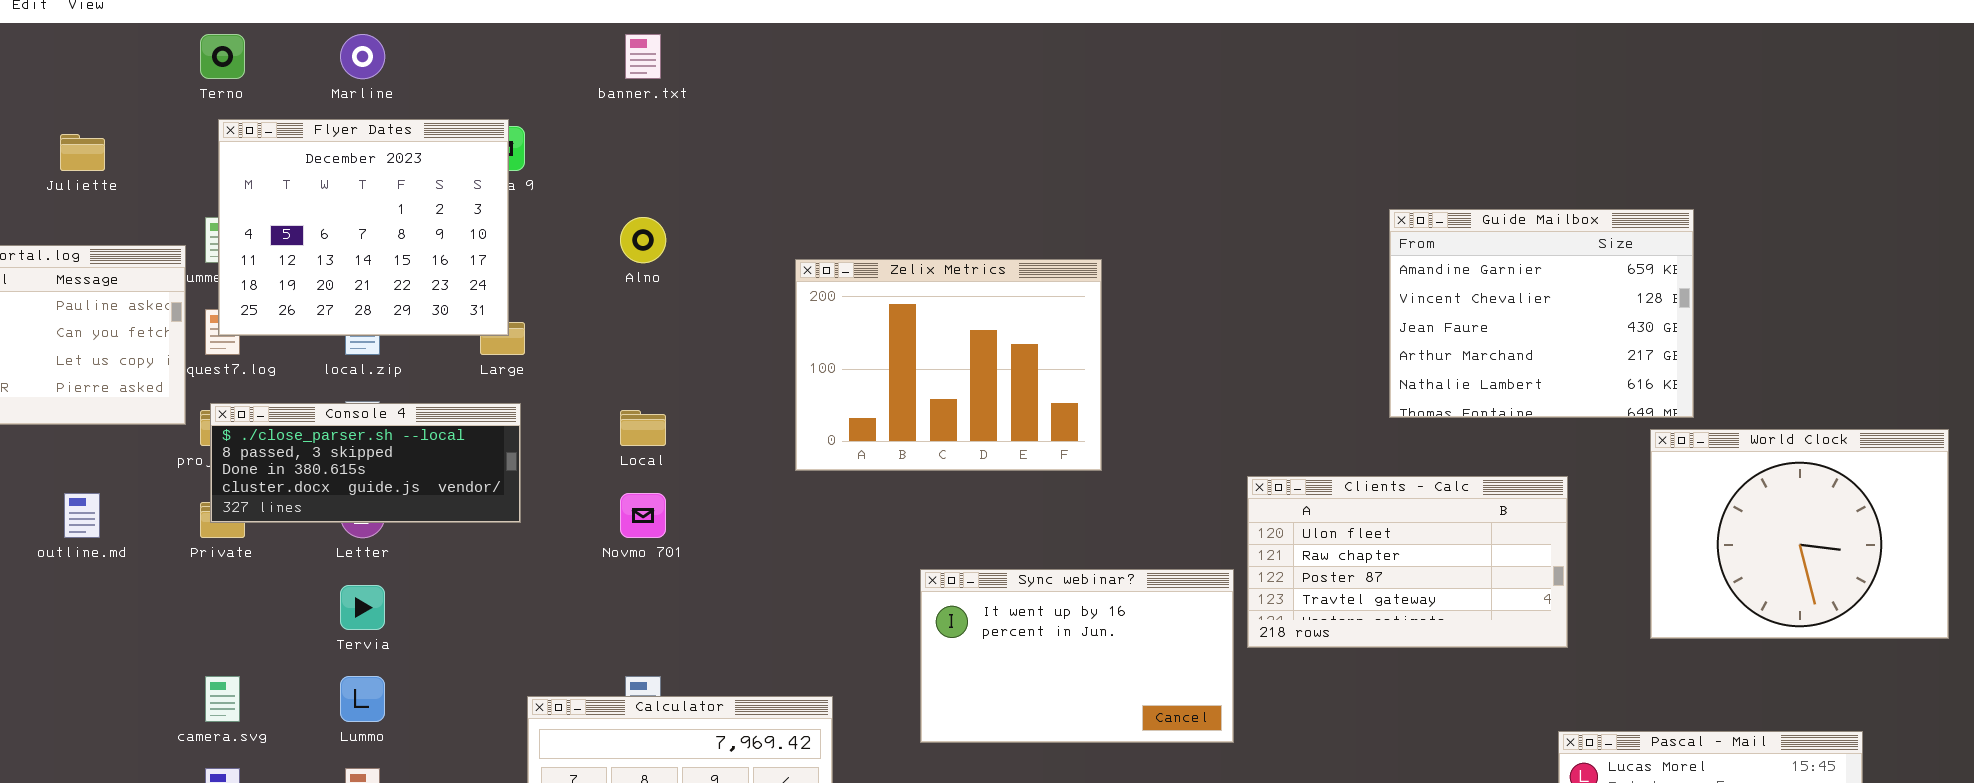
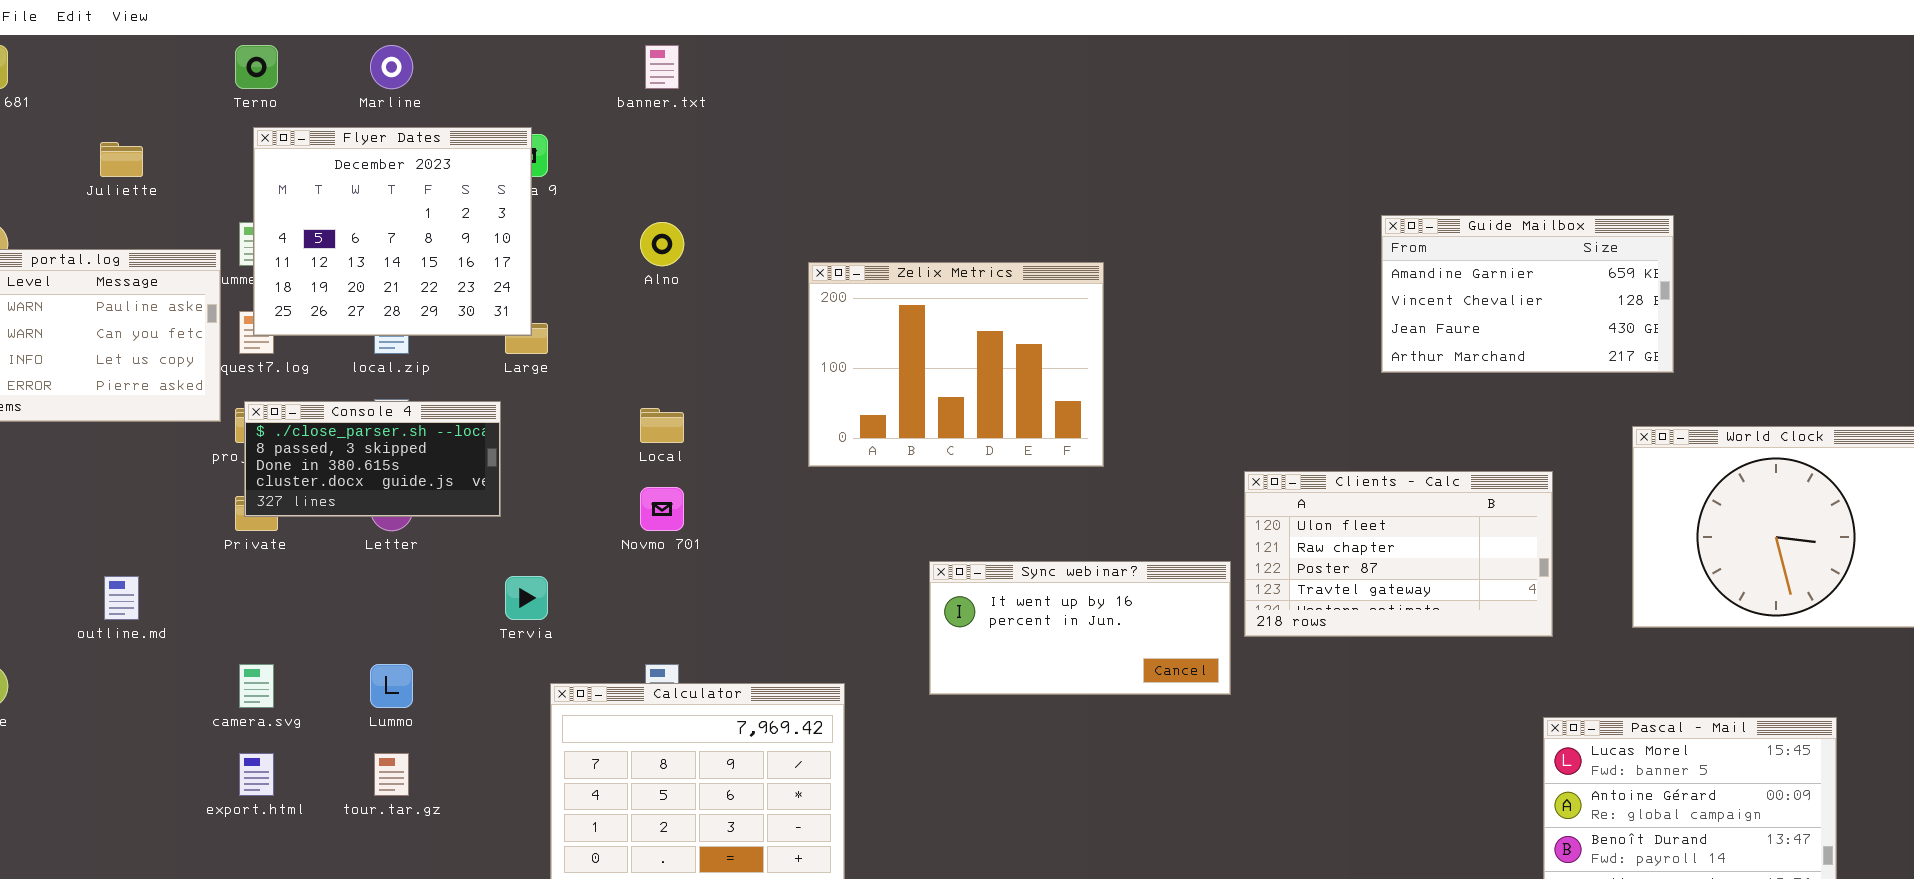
Guide Mailbox: [1389,209,1694,418] -> [1381,215,1674,373], resized
Console 4: [210,403,521,523] -> [244,401,501,517], resized
outline.md: [64,493,100,538] -> [104,576,139,620], moved
Sync webinar?: [920,569,1234,743] -> [929,561,1231,695], resized
Tervia: [340,585,385,630] -> [505,576,548,620], moved

